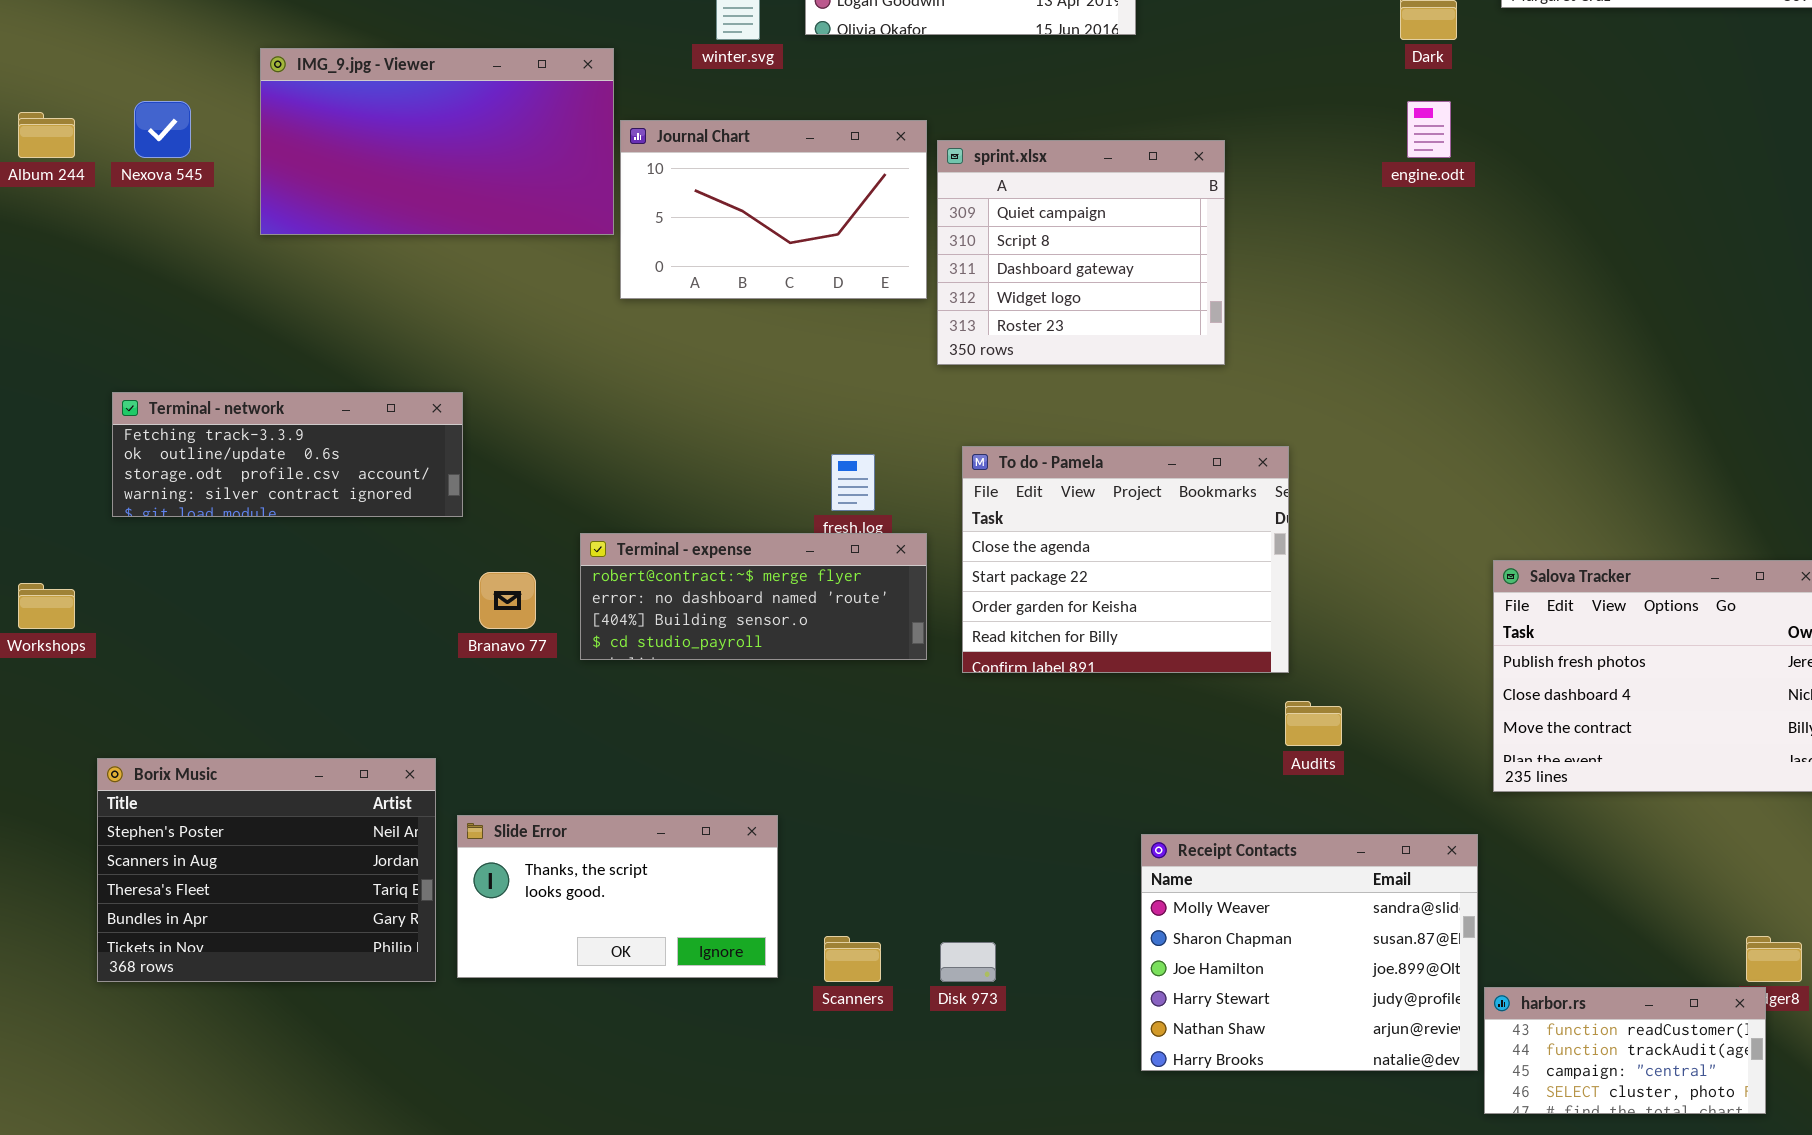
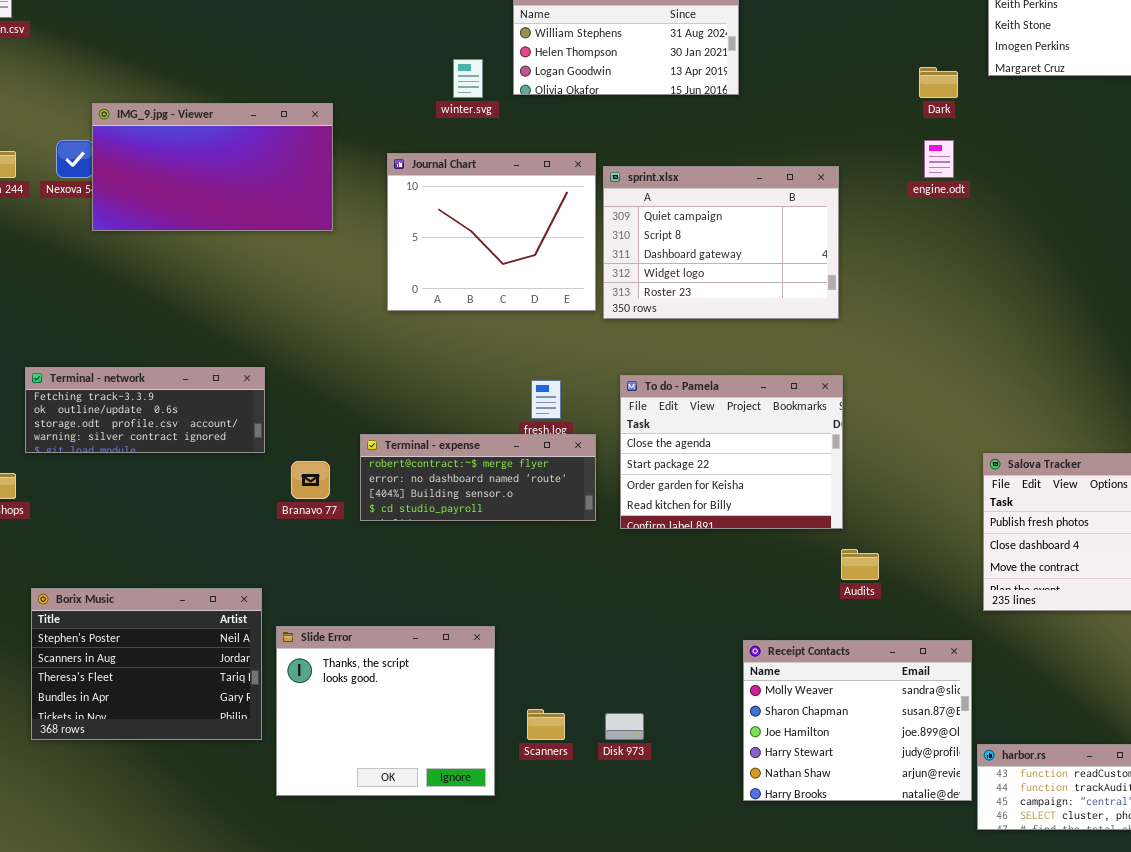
IMG_9.jpg - Viewer: [260,48,614,235] -> [92,103,333,231], moved
Journal Chart: [620,120,927,299] -> [387,153,596,311], resized
sprint.xlsx: [937,140,1225,365] -> [603,166,839,319], resized
Terminal - network: [112,392,463,517] -> [25,367,265,453], moved
Slide Error: [457,815,778,978] -> [276,626,495,796], resized

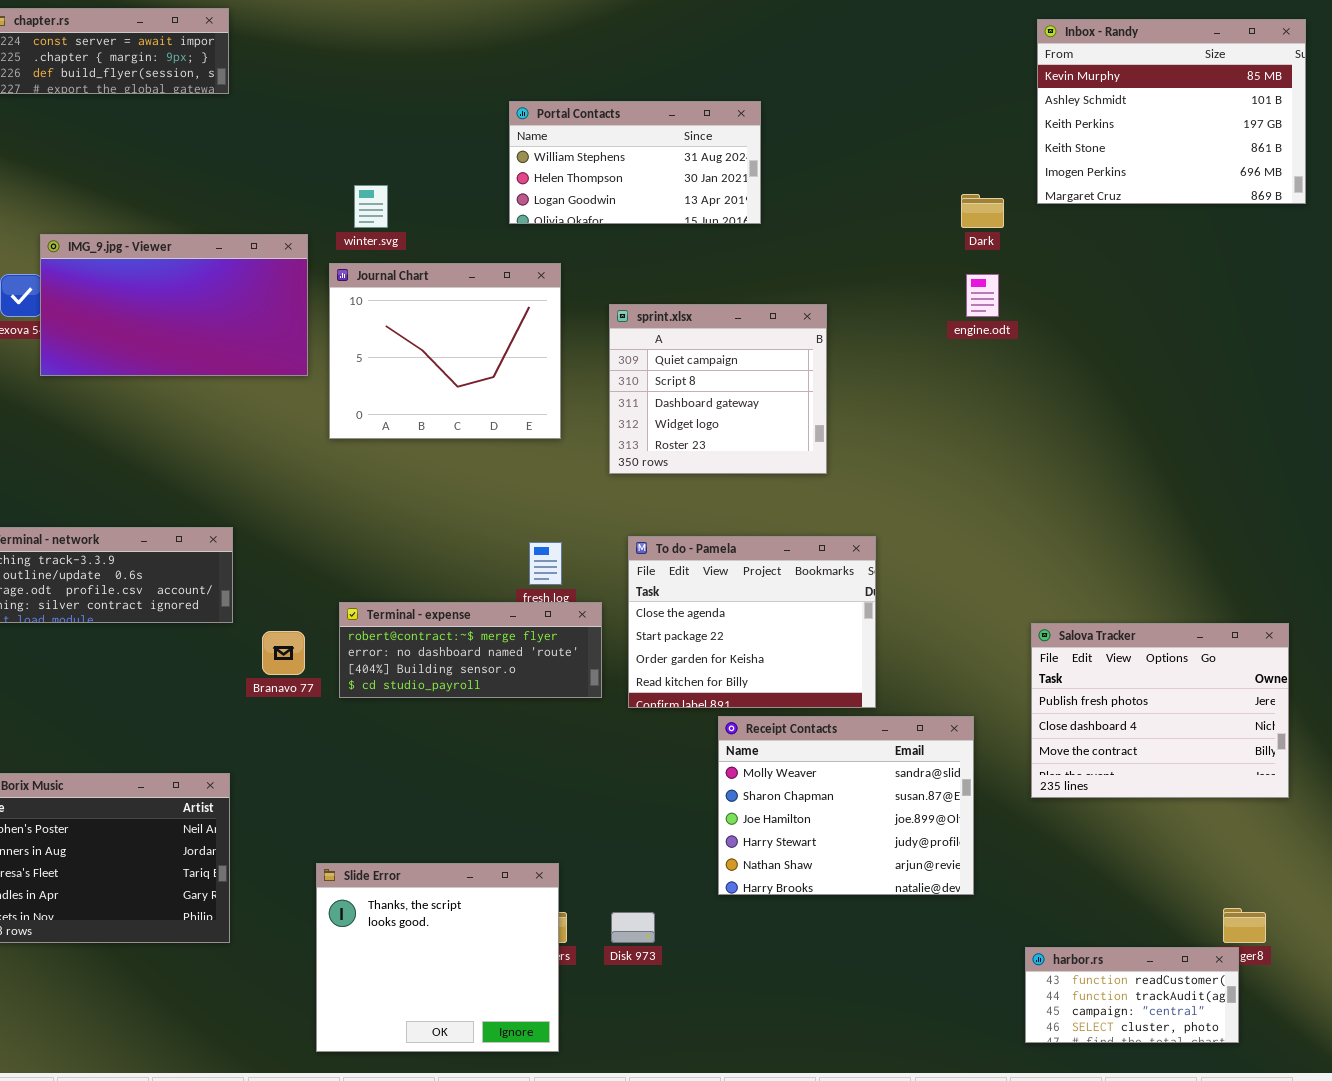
winter.svg: [453,59,483,98] -> [354,185,388,228], moved
Journal Chart: [387,153,596,311] -> [329,263,561,439], moved
sprint.xlsx: [603,166,839,319] -> [609,304,827,474], resized
Slide Error: [276,626,495,796] -> [316,863,559,1052], moved
Receipt Contacts: [743,640,972,801] -> [718,716,974,895], moved

